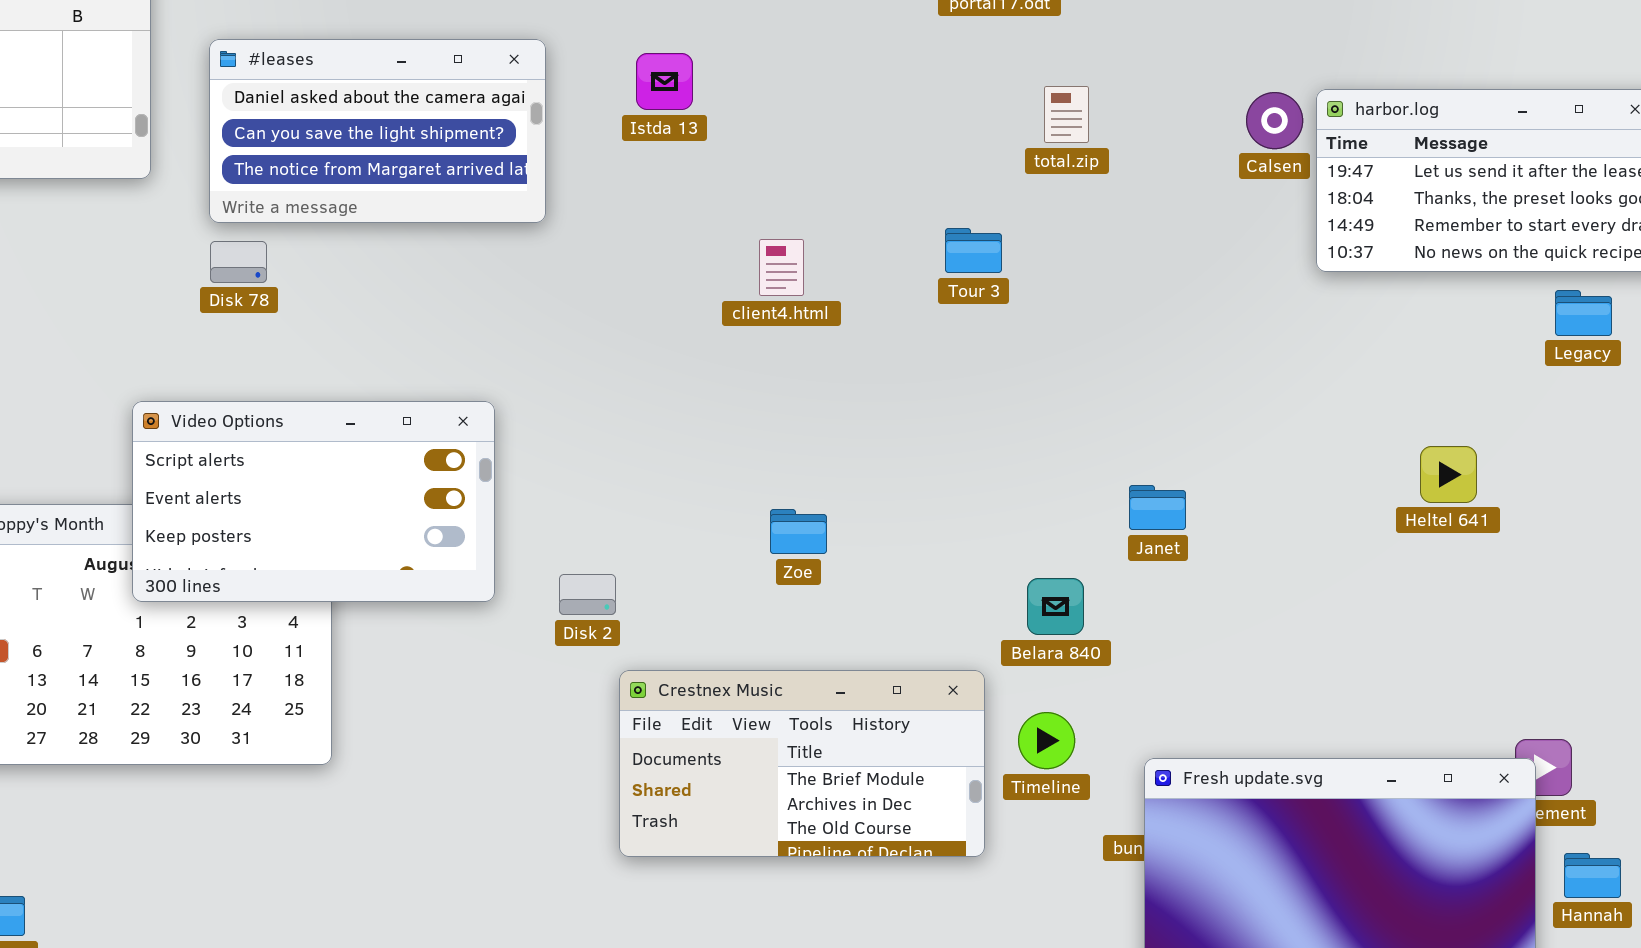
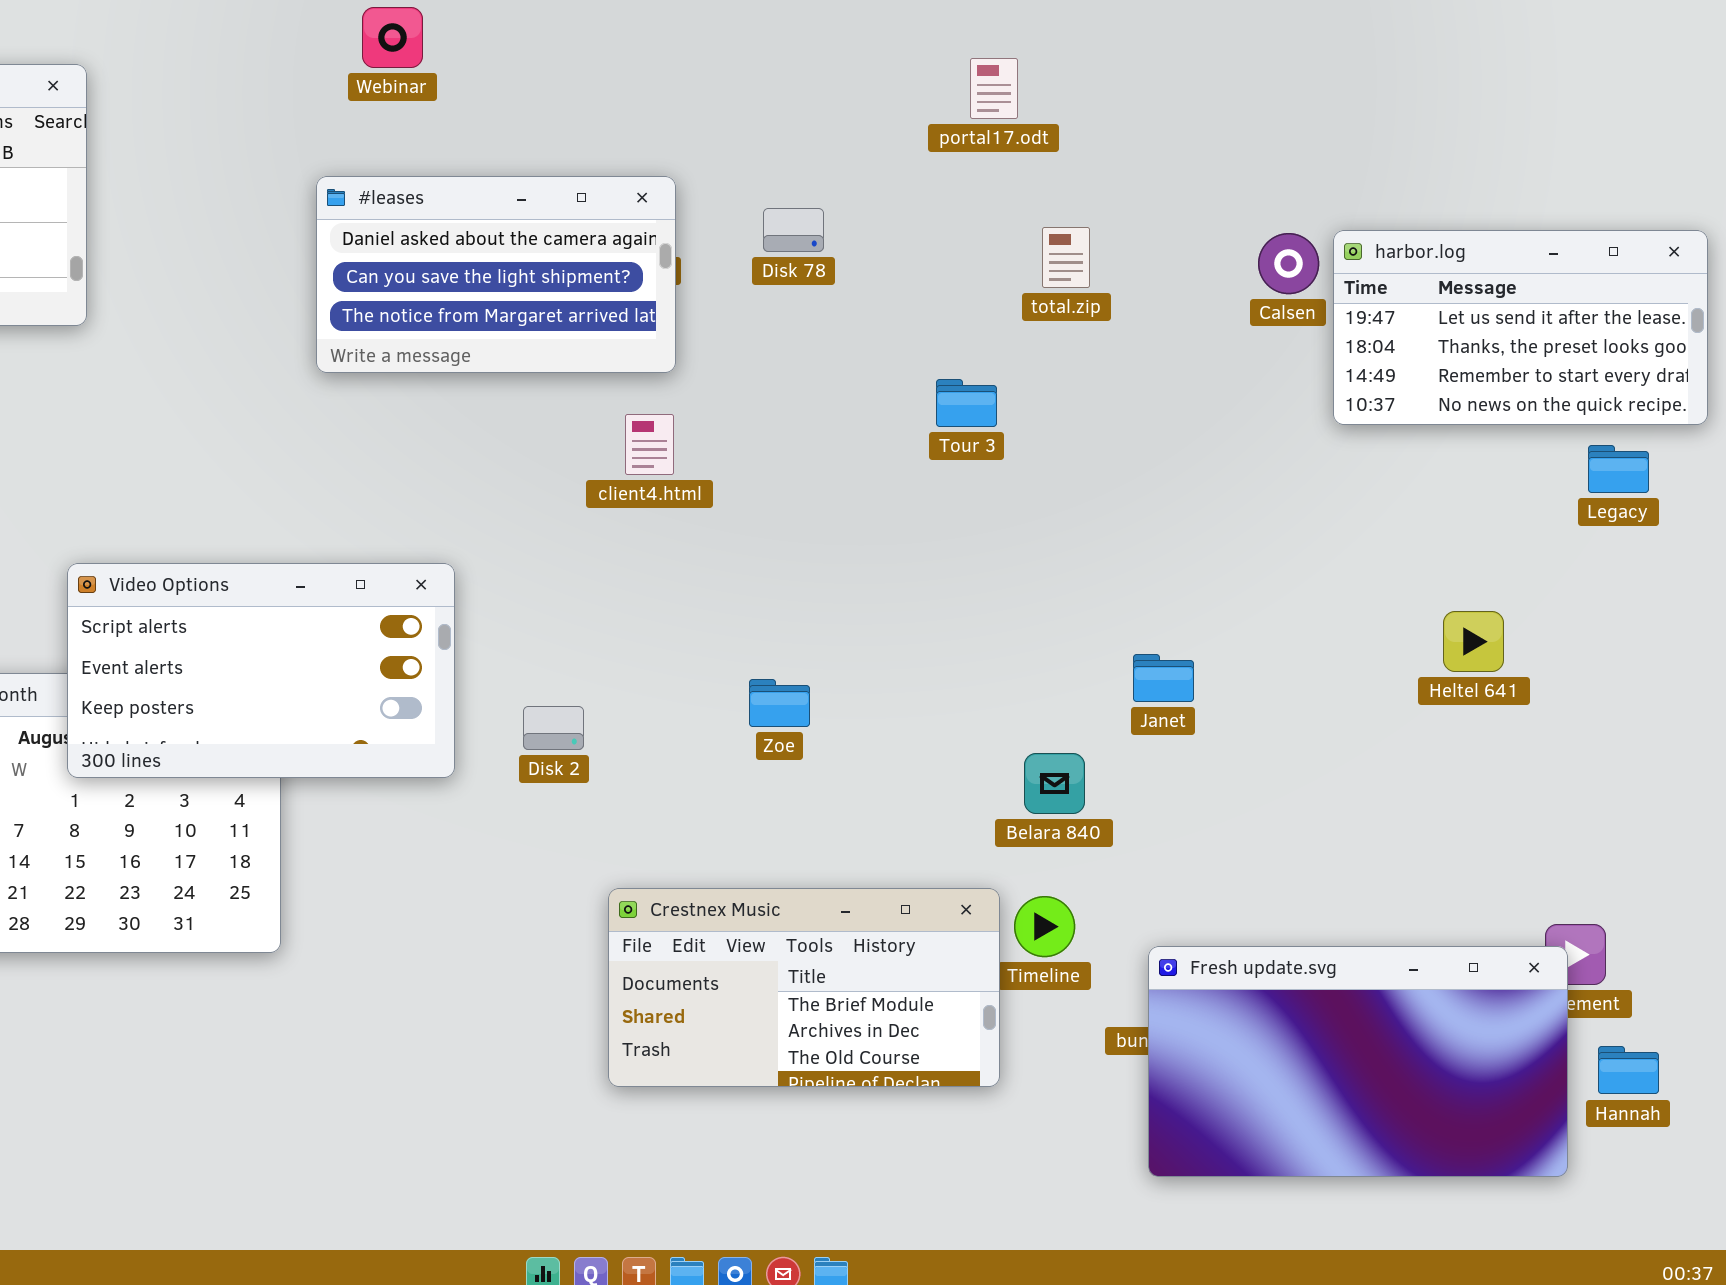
#leases: [209,39,546,223] -> [316,176,676,373], moved
client4.html: [759,239,804,296] -> [625,414,674,475], moved
Disk 78: [210,241,267,283] -> [763,208,824,252], moved
Disk 2: [559,574,616,615] -> [523,706,584,750], moved
Crestnex Music: [619,670,985,857] -> [608,888,1000,1087], moved

